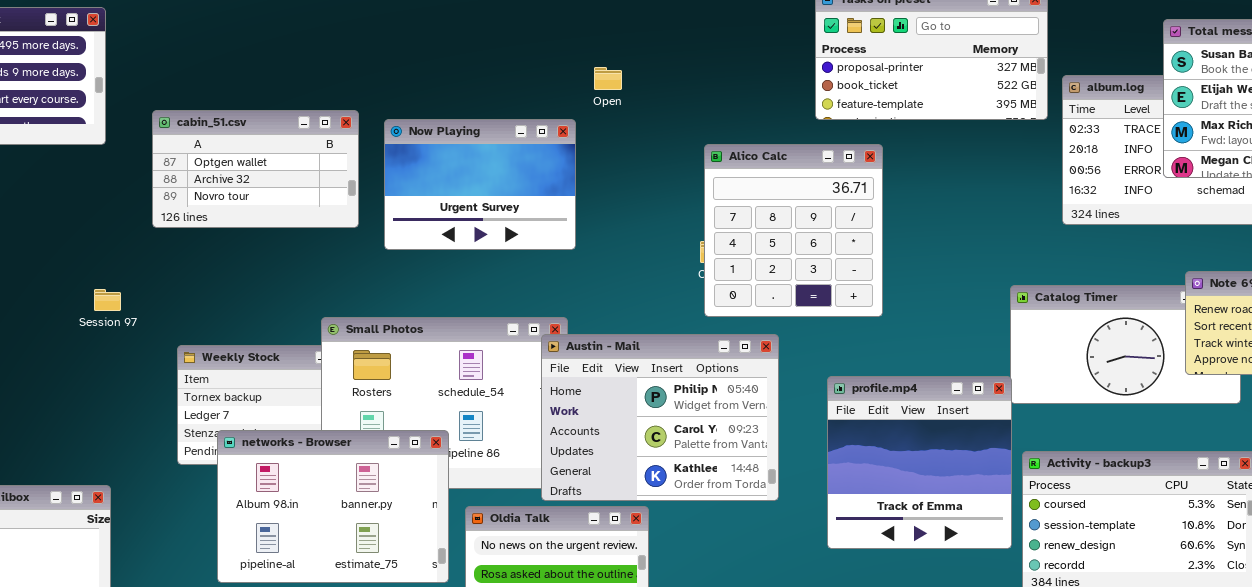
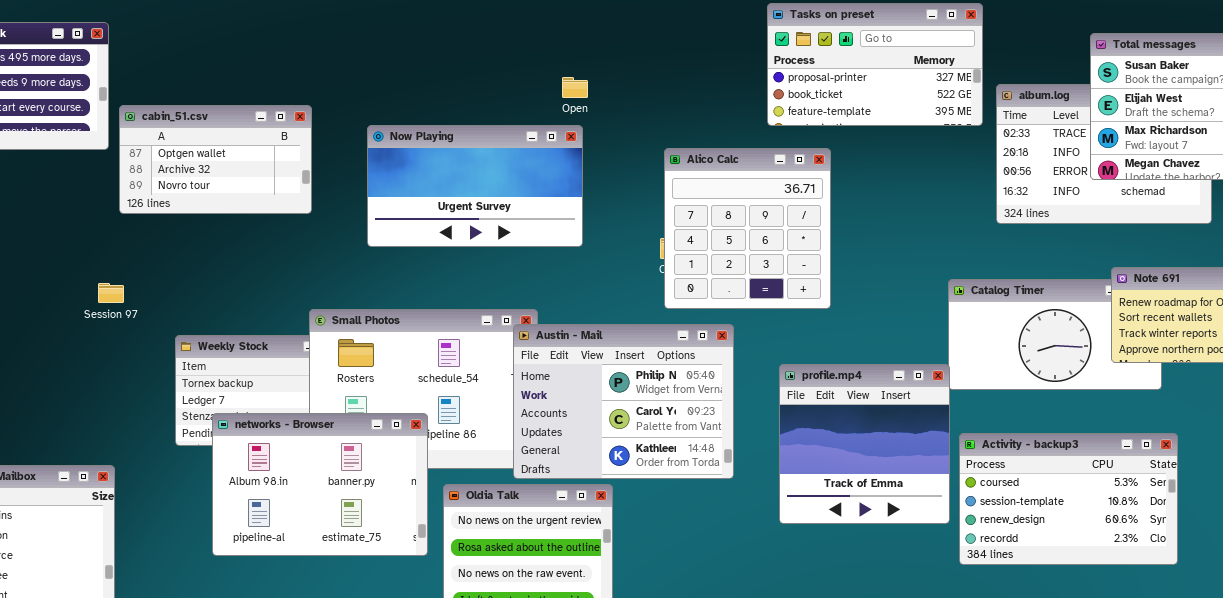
cabin_51.csv: [152,110,359,228] -> [119,105,312,214], moved
Now Playing: [384,119,576,250] -> [367,125,583,247], resized

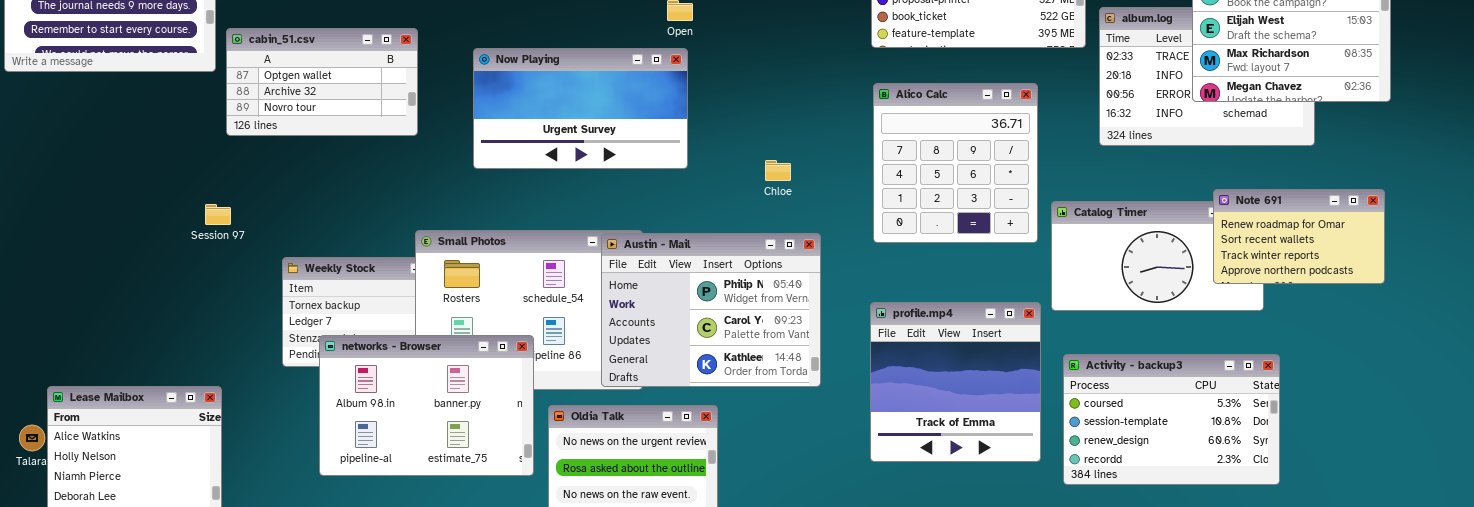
Alico Calc: [664,148,831,309] -> [873,83,1038,243], moved
Austin - Mail: [513,324,734,479] -> [601,233,821,387], moved
profile.mp4: [779,364,950,524] -> [870,302,1041,462], moved

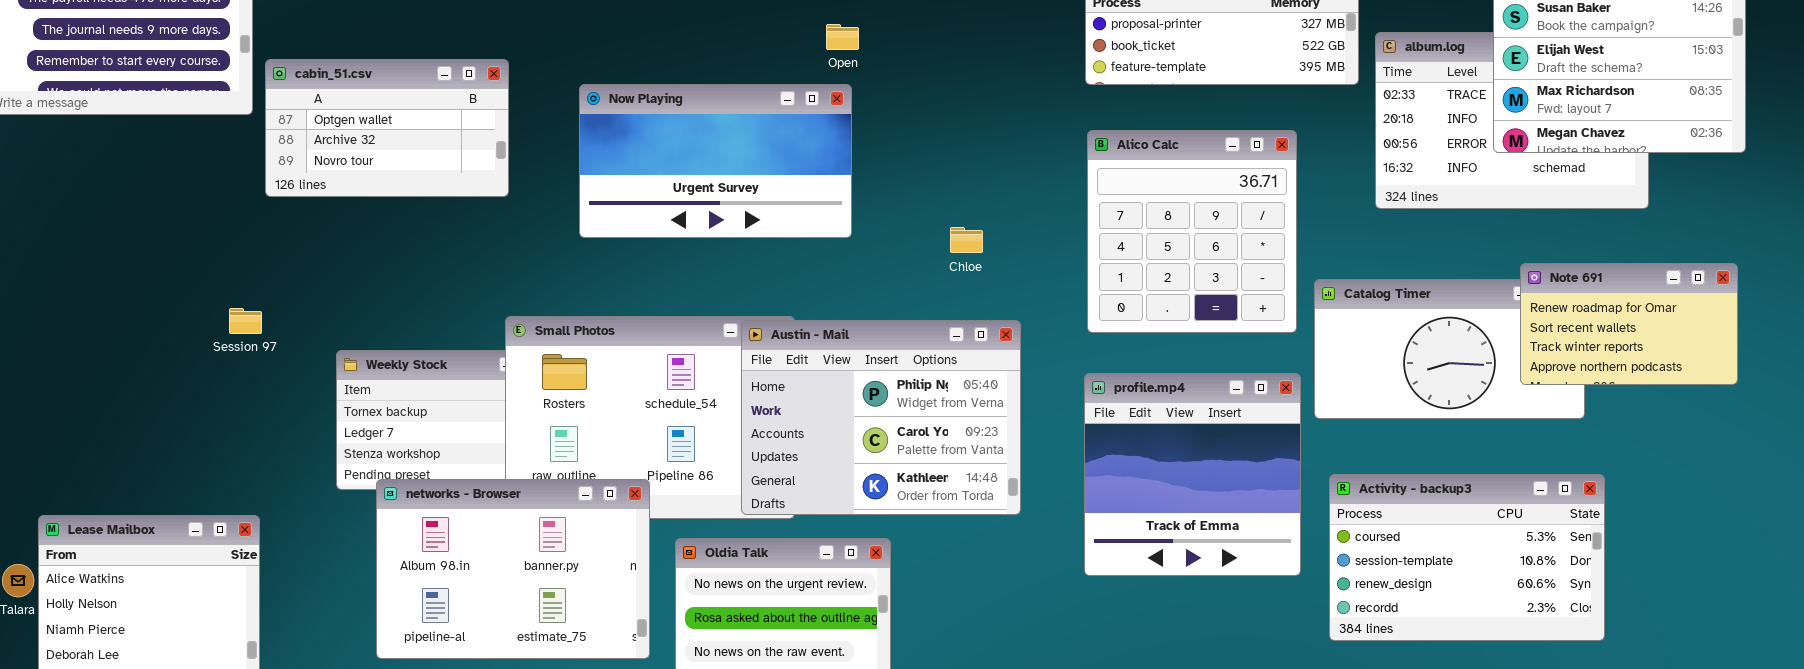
Session 97: [205,204,231,225] -> [229,308,262,334], moved
profile.mp4: [870,302,1041,462] -> [1084,373,1301,576], moved
networks - Browser: [319,335,534,476] -> [376,479,650,659], moved

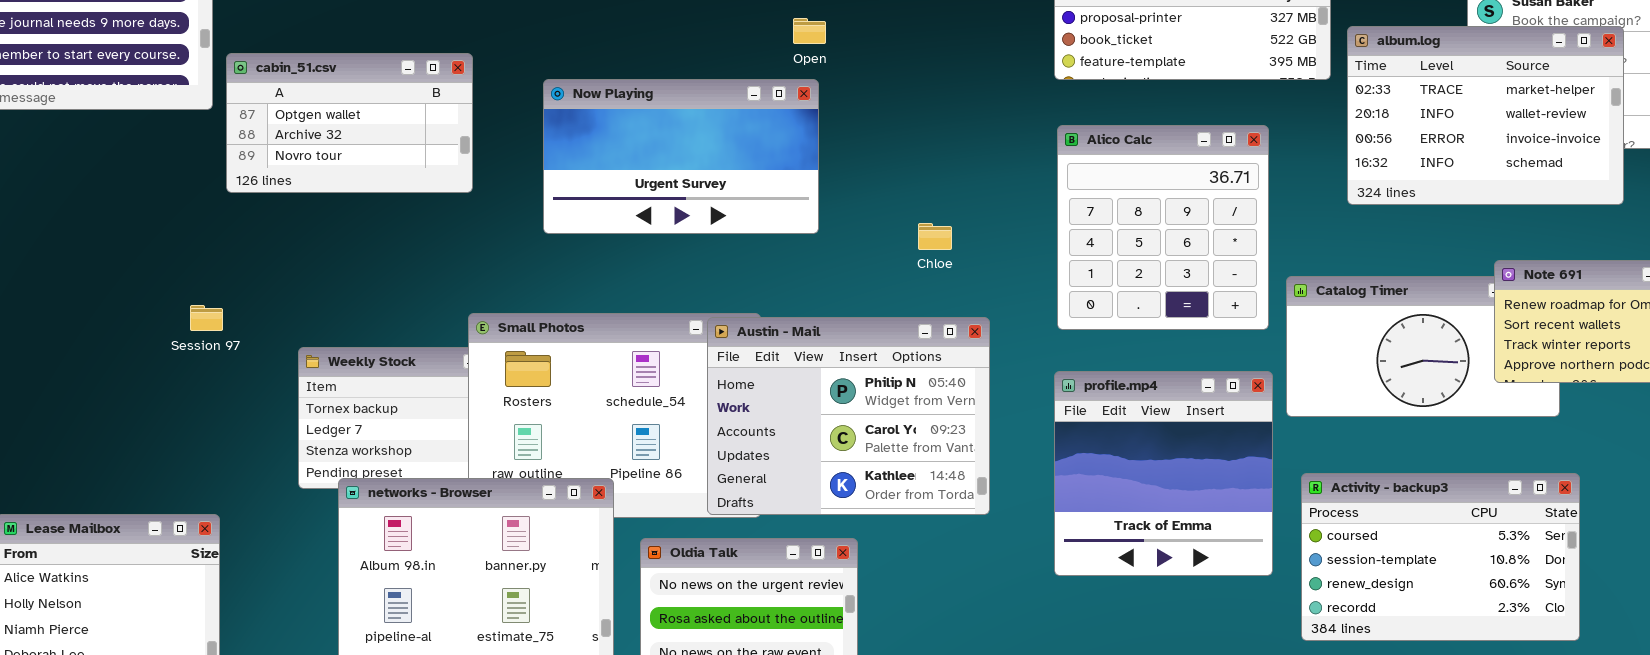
album.log: [1375,32,1649,209] -> [1347,26,1624,205], raised

